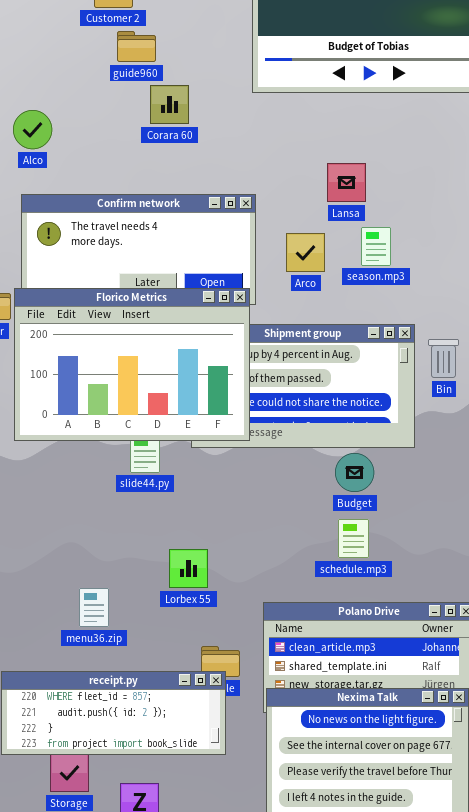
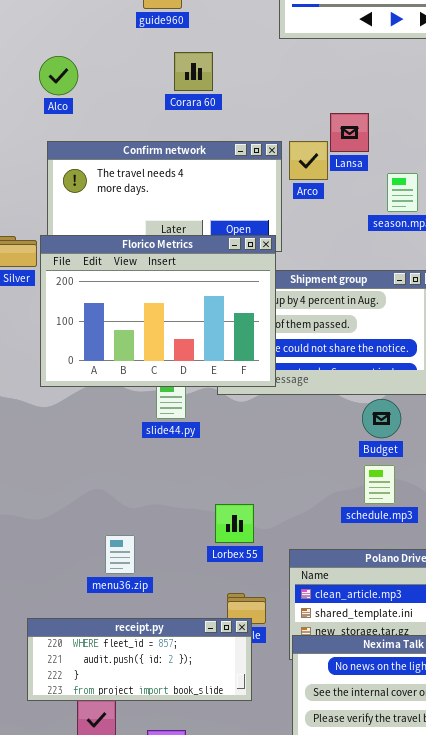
Corara 60: [150,85,189,124] -> [174,52,213,91], moved
Lansa: [327,163,366,202] -> [330,113,369,152], moved
Arco: [286,233,325,272] -> [289,141,328,180], moved
Lorbex 55: [169,549,208,588] -> [215,504,254,543], moved

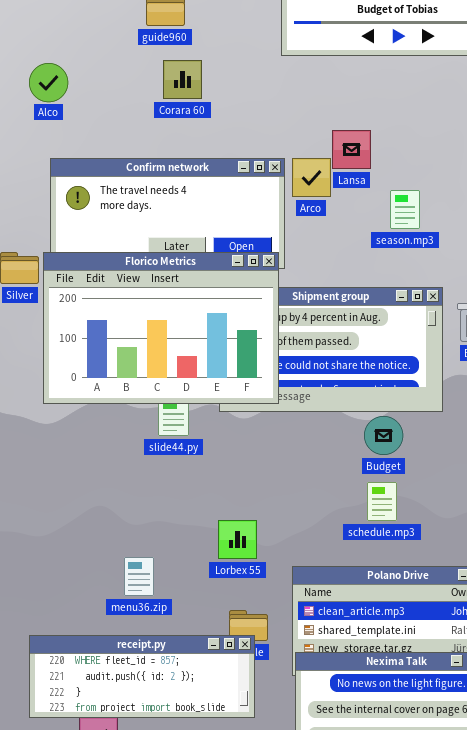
Corara 60: [174,52,213,91] -> [163,60,202,99], moved
Alco: [39,56,78,95] -> [29,63,68,102], moved
menu36.zip: [105,535,135,574] -> [124,557,154,596], moved

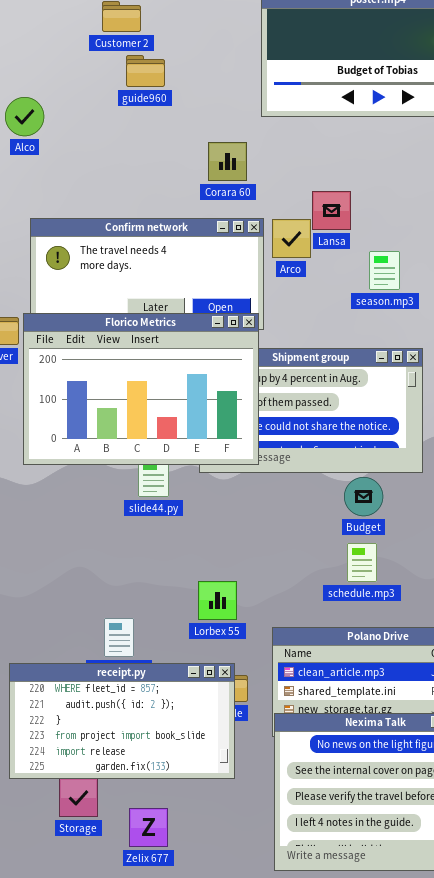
Corara 60: [163,60,202,99] -> [208,142,247,181], moved
Alco: [29,63,68,102] -> [5,97,44,136], moved
receipt.py: [29,635,255,718] -> [9,663,235,779], resized

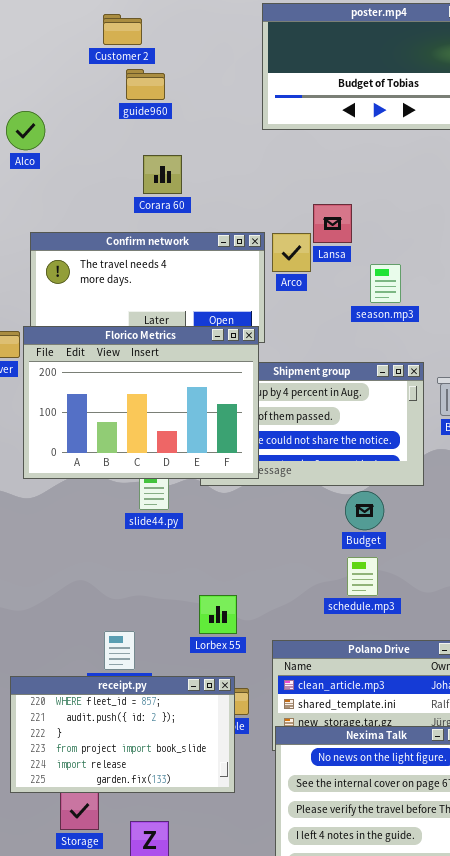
Corara 60: [208,142,247,181] -> [143,155,182,194], moved

